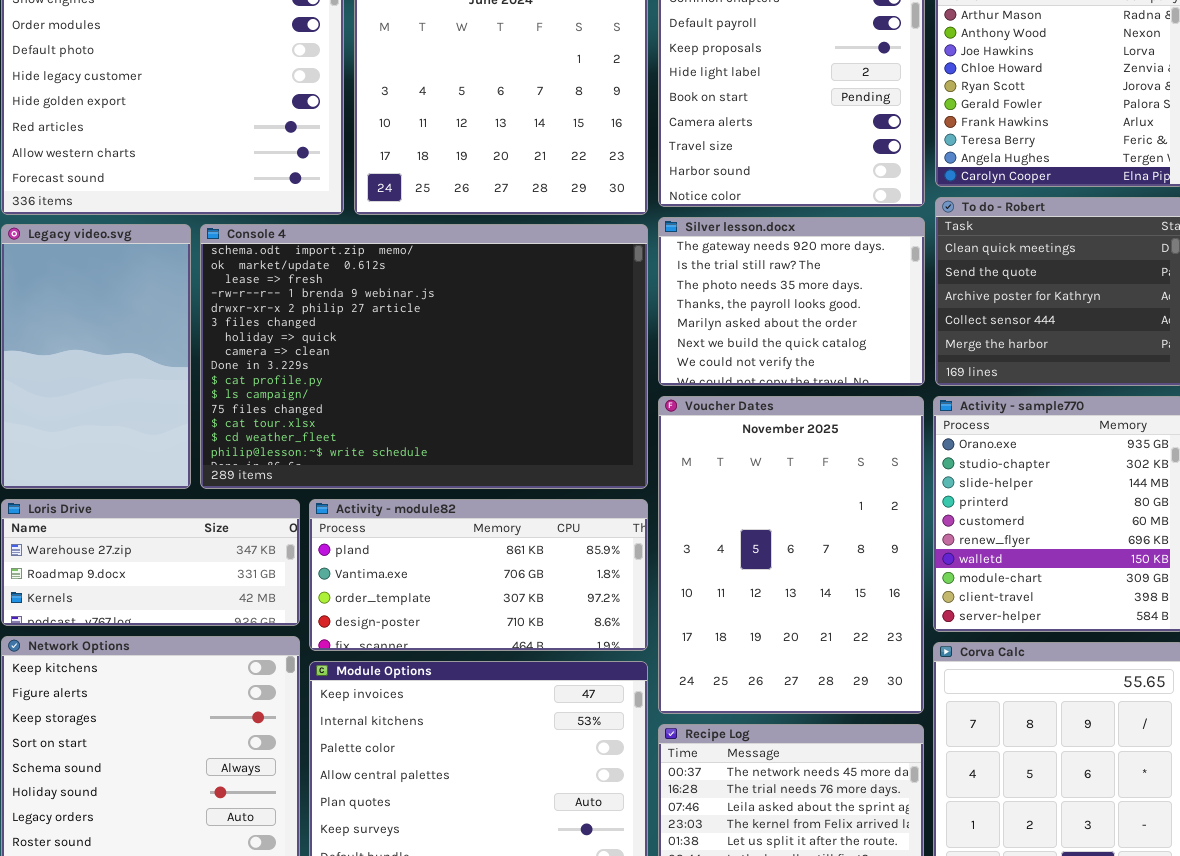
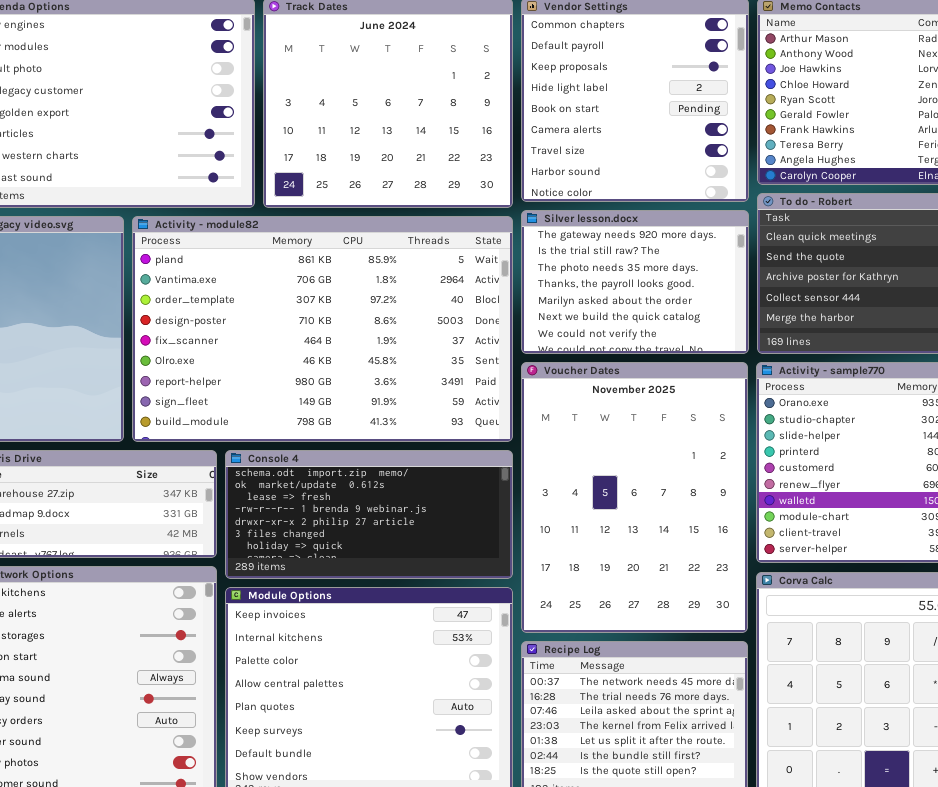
Console 4: [200,224,648,489] -> [225,450,513,579], moved, resized
Activity - module82: [309,499,648,651] -> [132,216,513,442], moved, resized

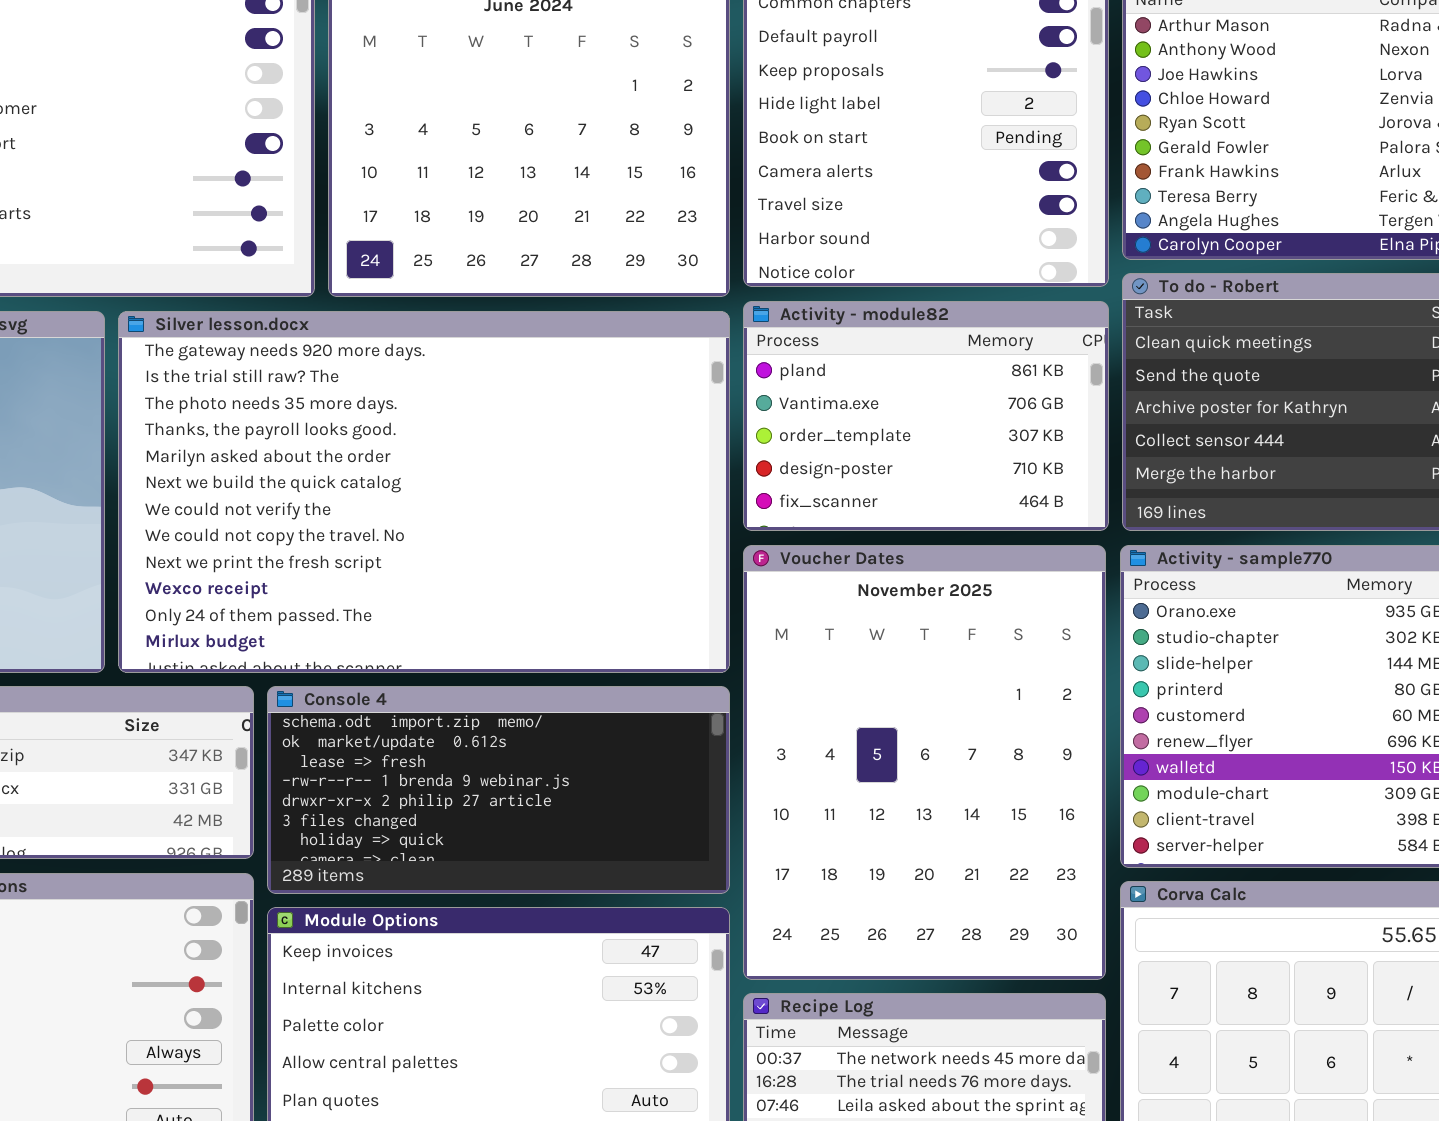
Silver lesson.docx: [521,210,749,354] -> [118,311,730,673], moved, resized
Activity - module82: [132,216,513,442] -> [743,301,1109,531], moved, resized

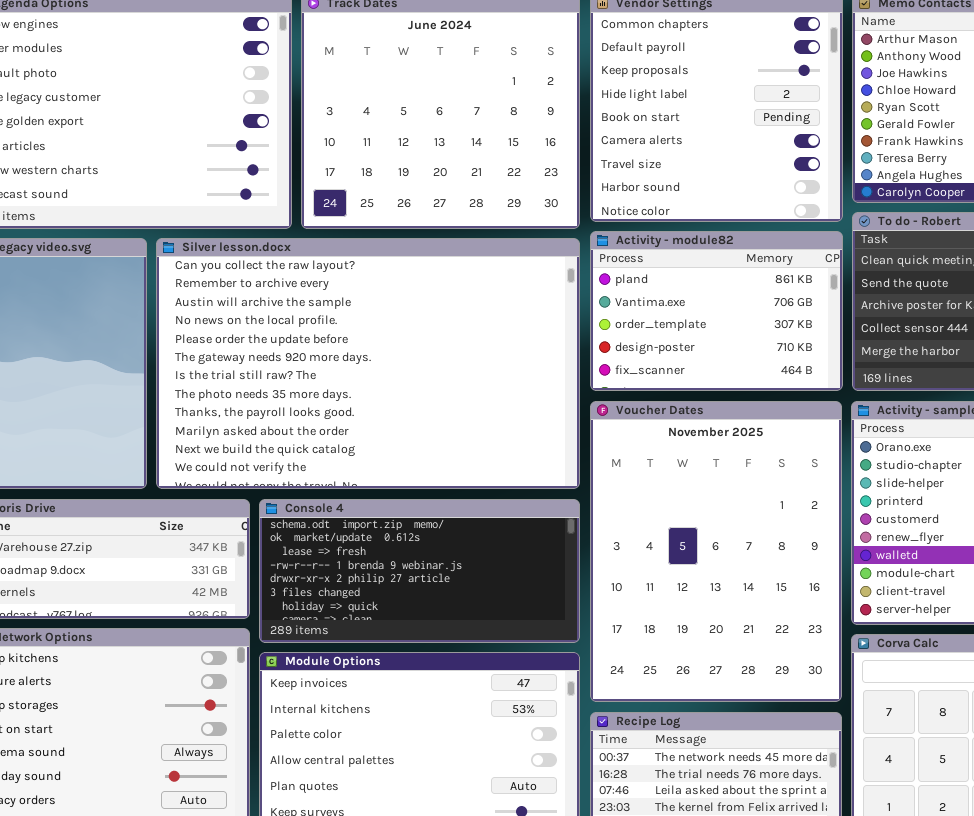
Silver lesson.docx: [118,311,730,673] -> [156,238,580,489], scrolled up 5 rows

